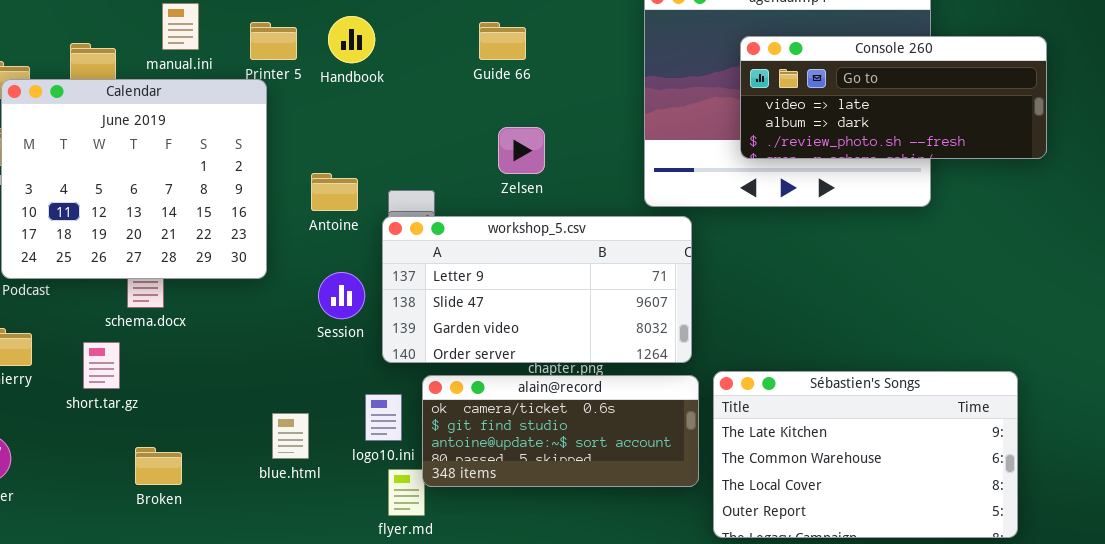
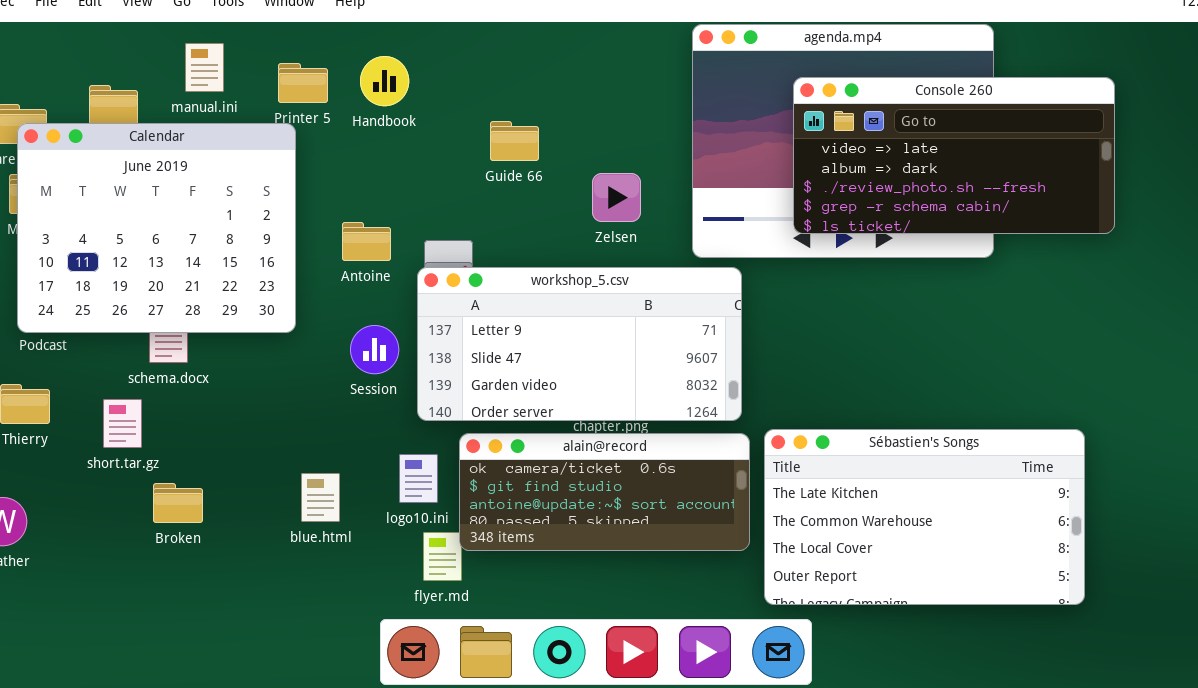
Guide 66: [479,22,526,60] -> [490,121,539,161], moved
Console 260: [740,36,1047,159] -> [793,77,1115,234], resized
Zelsen: [498,127,545,174] -> [592,173,641,222], moved
Broken: [135,447,182,485] -> [153,483,203,523], moved

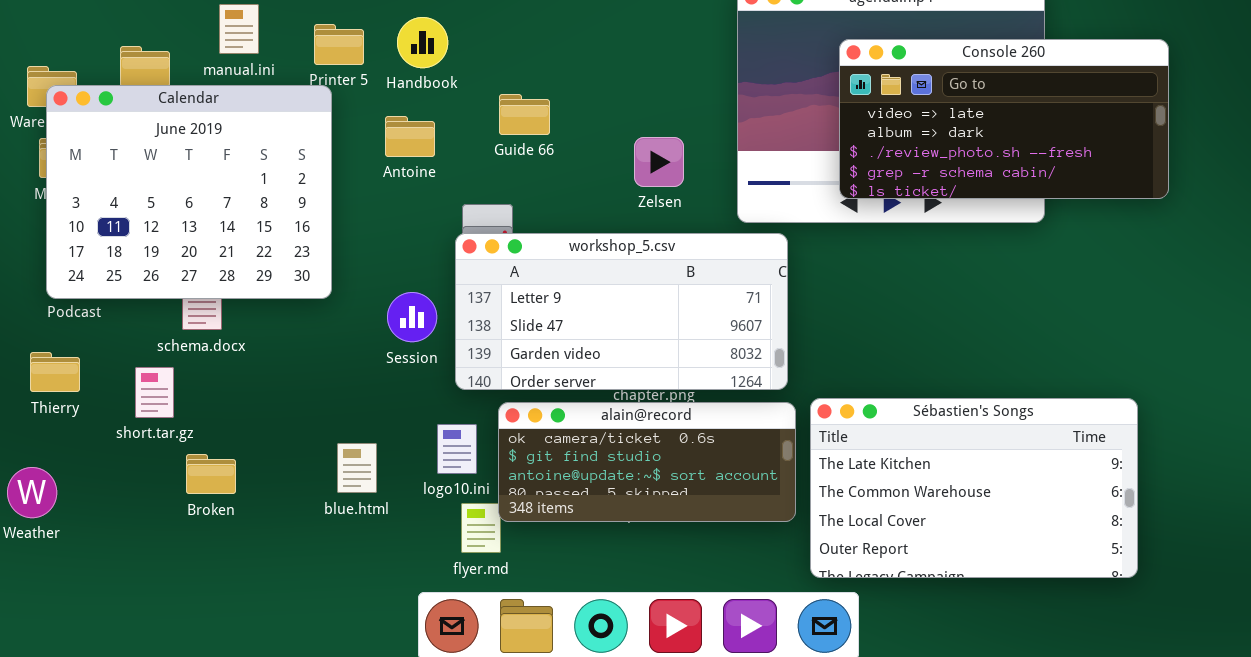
Guide 66: [490,121,539,161] -> [499,94,550,135], moved
Antoine: [342,222,391,261] -> [385,116,435,157], moved

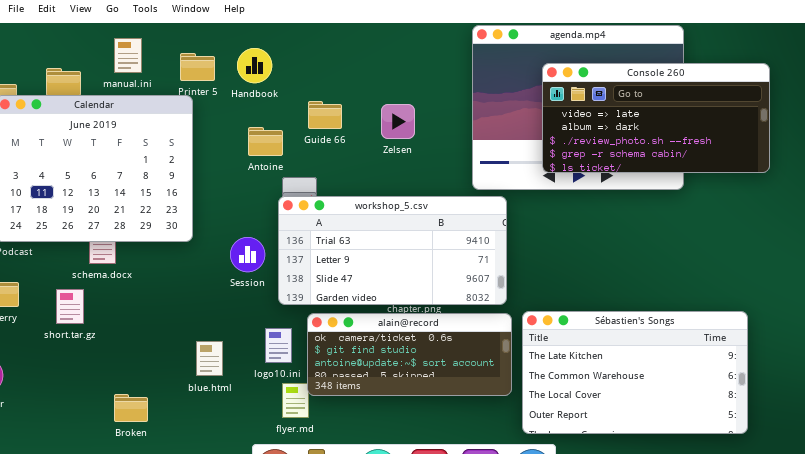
Antoine: [385,116,435,157] -> [248,127,283,156], moved
Zelsen: [634,137,684,187] -> [381,104,415,139], moved
workshop_5.csv: [455,233,788,390] -> [278,196,507,305], scrolled up 1 row
Broken: [186,454,236,494] -> [114,394,148,422], moved

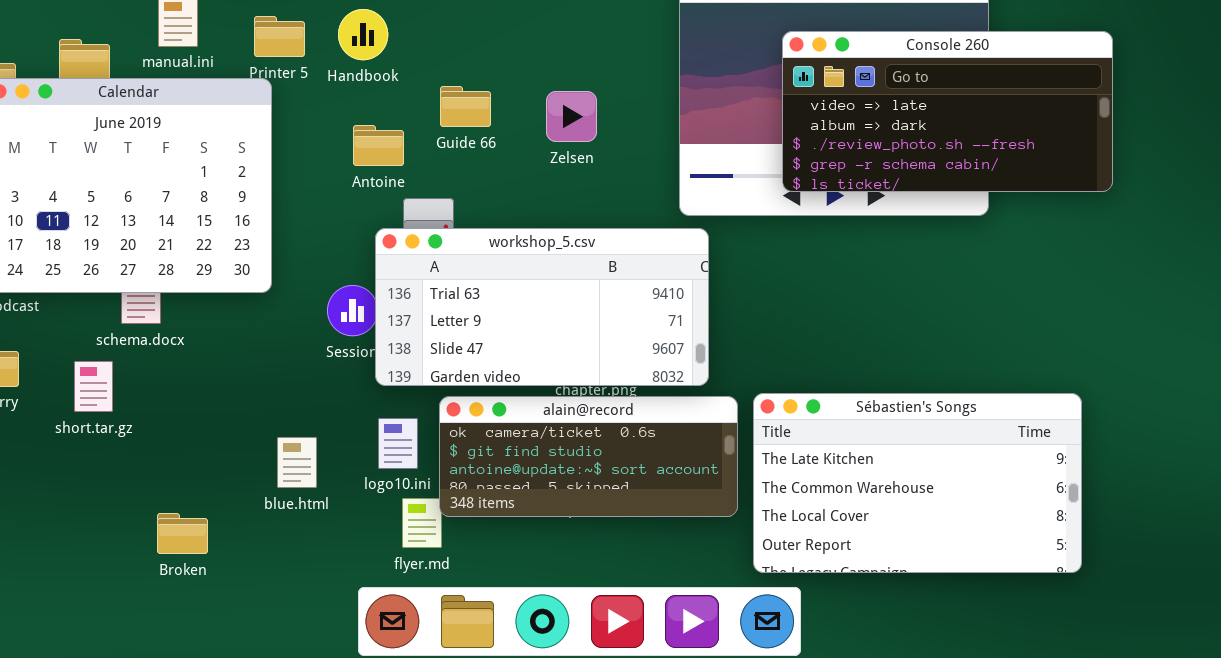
workshop_5.csv: [278,196,507,305] -> [375,228,709,386], moved

